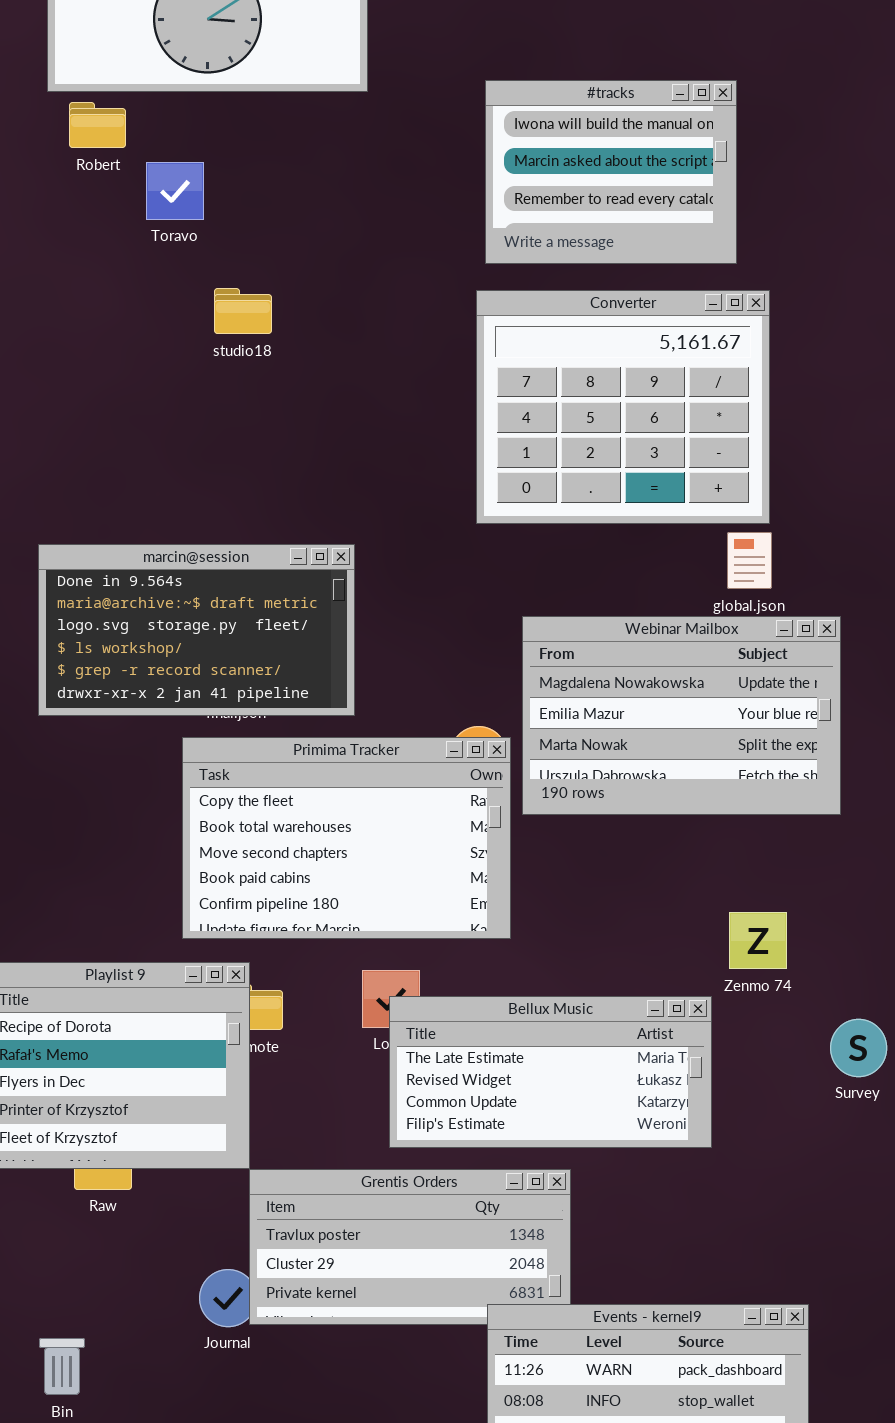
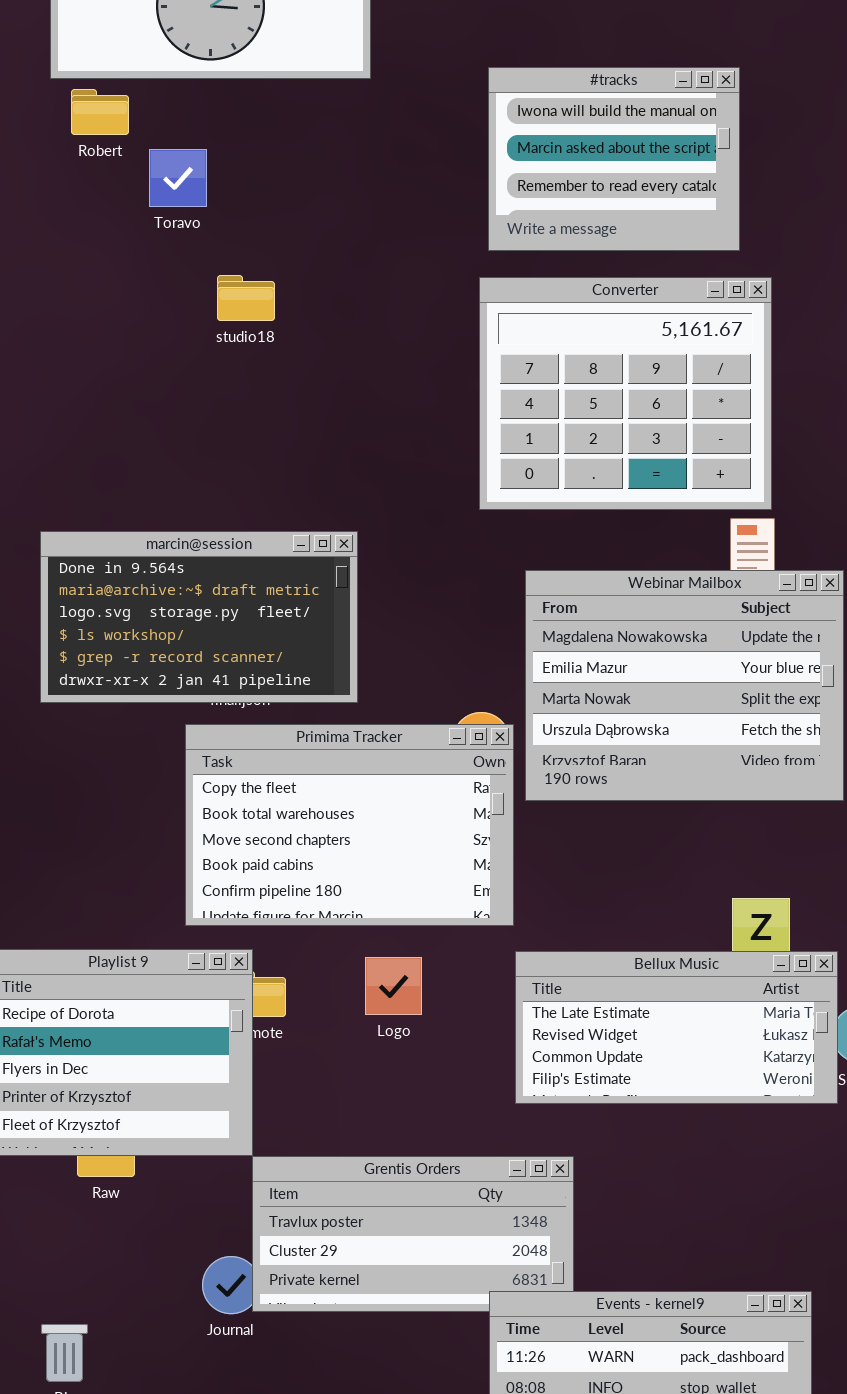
Webinar Mailbox: [522,616,841,815] -> [525,570,844,801], resized
Bellux Music: [389,996,712,1148] -> [515,951,838,1104], moved

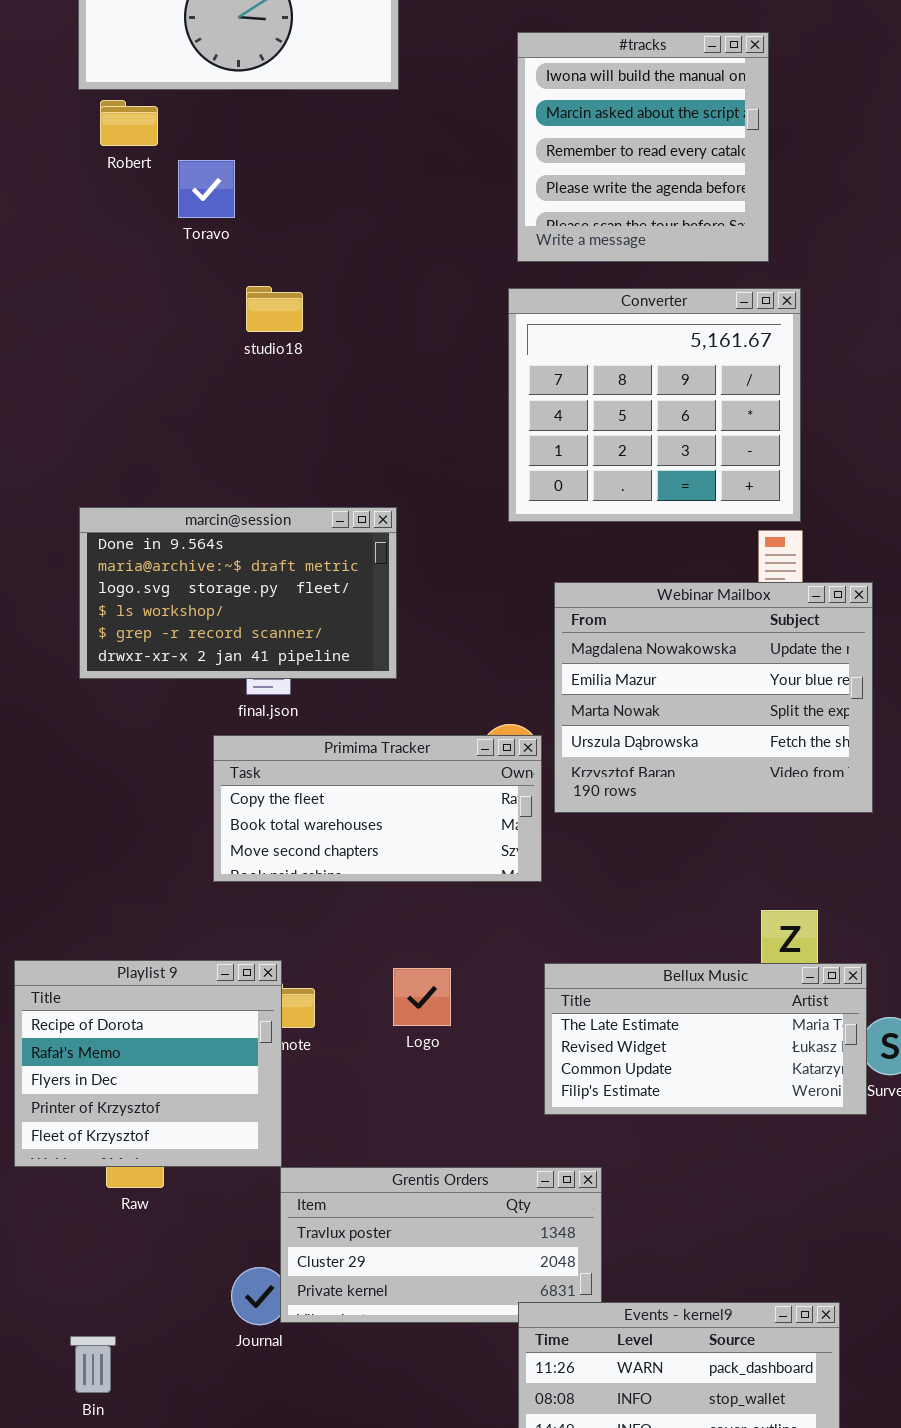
#tracks: [488,67,740,251] -> [517,32,769,262], resized
marcin@session: [40,531,358,703] -> [79,507,397,679], moved
Primima Tracker: [185,724,514,926] -> [213,735,542,882], resized

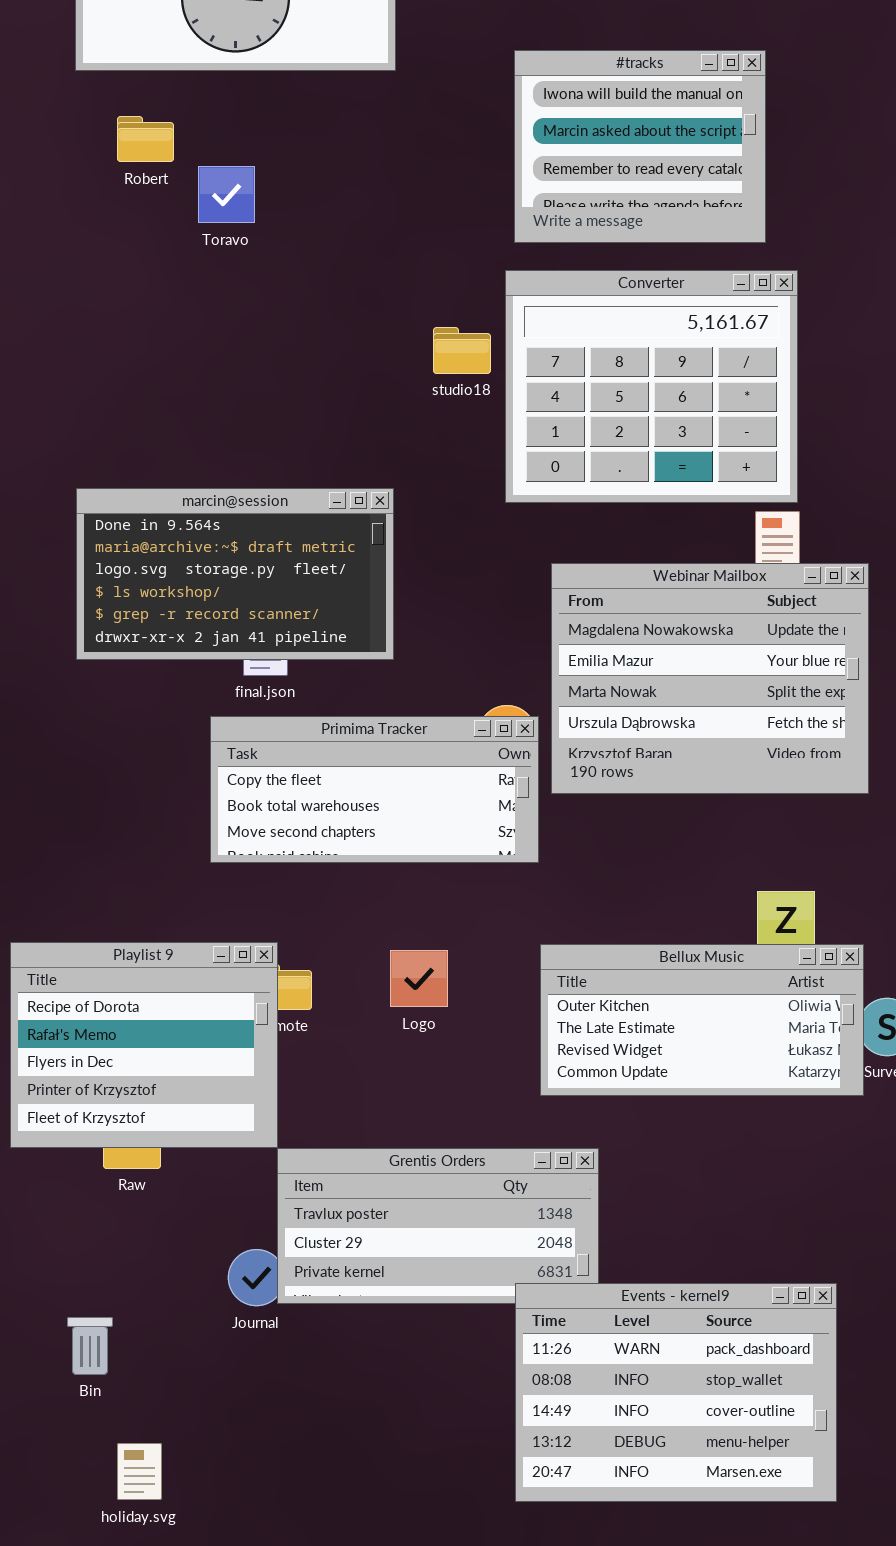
#tracks: [517,32,769,262] -> [514,50,766,243], resized
Robert: [100,100,158,146] -> [117,116,174,162], moved
Toravo: [178,160,235,218] -> [198,166,255,223], moved
studio18: [246,286,303,332] -> [433,327,491,374], moved
Bellux Music: [544,963,867,1115] -> [540,944,864,1096], scrolled up 1 row

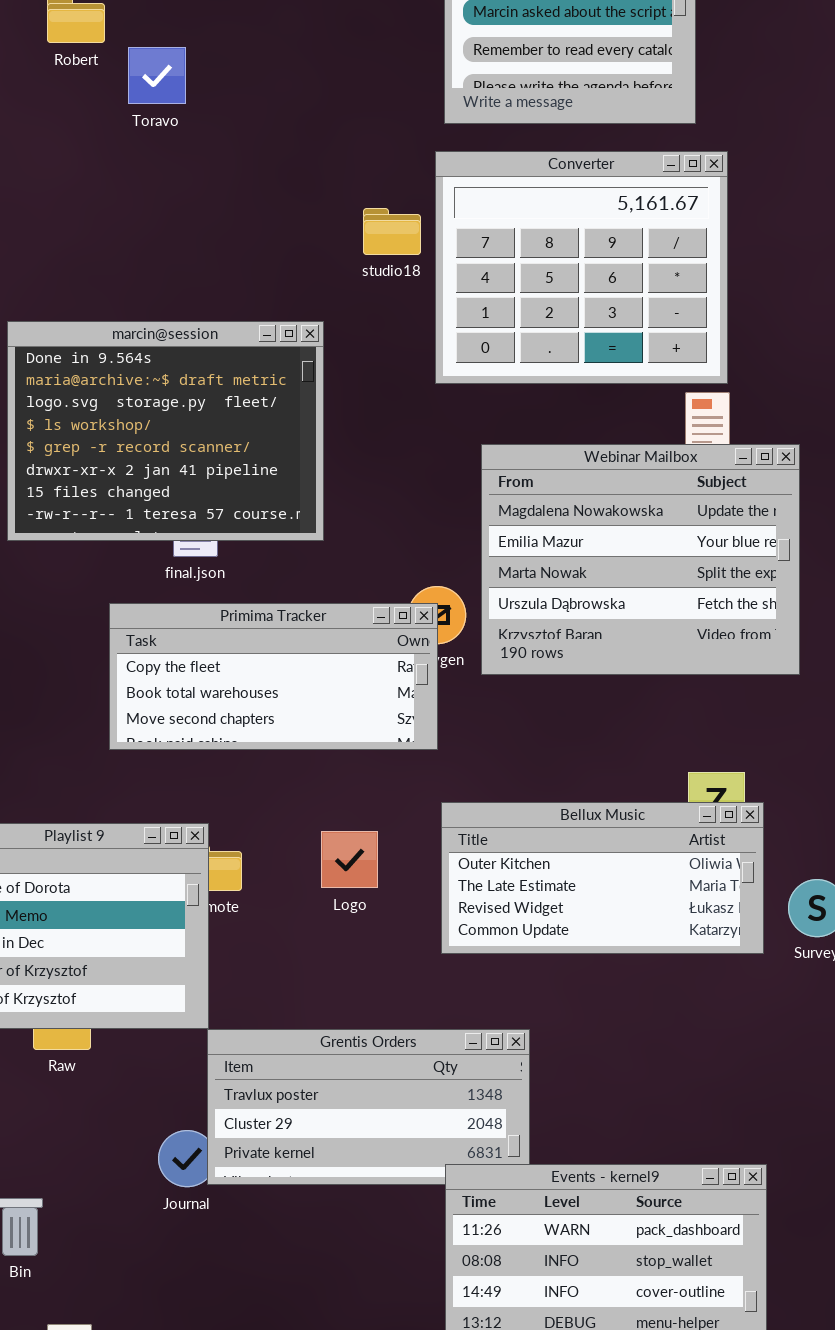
marcin@session: [76,488,394,660] -> [7,321,324,541], resized
Primima Tracker: [210,716,539,863] -> [109,603,438,750], moved
Bellux Music: [540,944,864,1096] -> [441,802,764,954], moved

